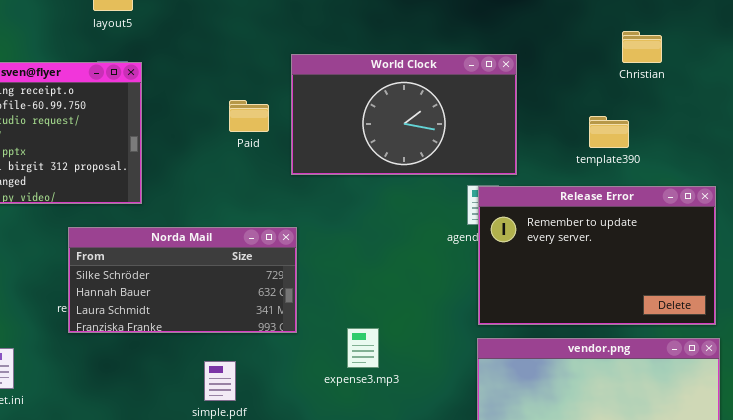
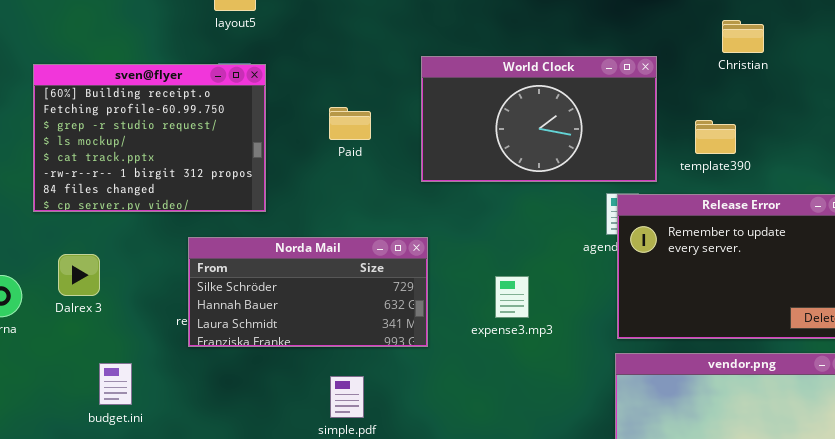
Christian: [622,31,662,63] -> [722,20,764,53], moved
Paid: [229,100,269,132] -> [329,107,371,140], moved
template390: [589,116,629,148] -> [695,120,736,154], moved
expense3.mp3: [347,328,379,368] -> [495,276,529,318], moved

